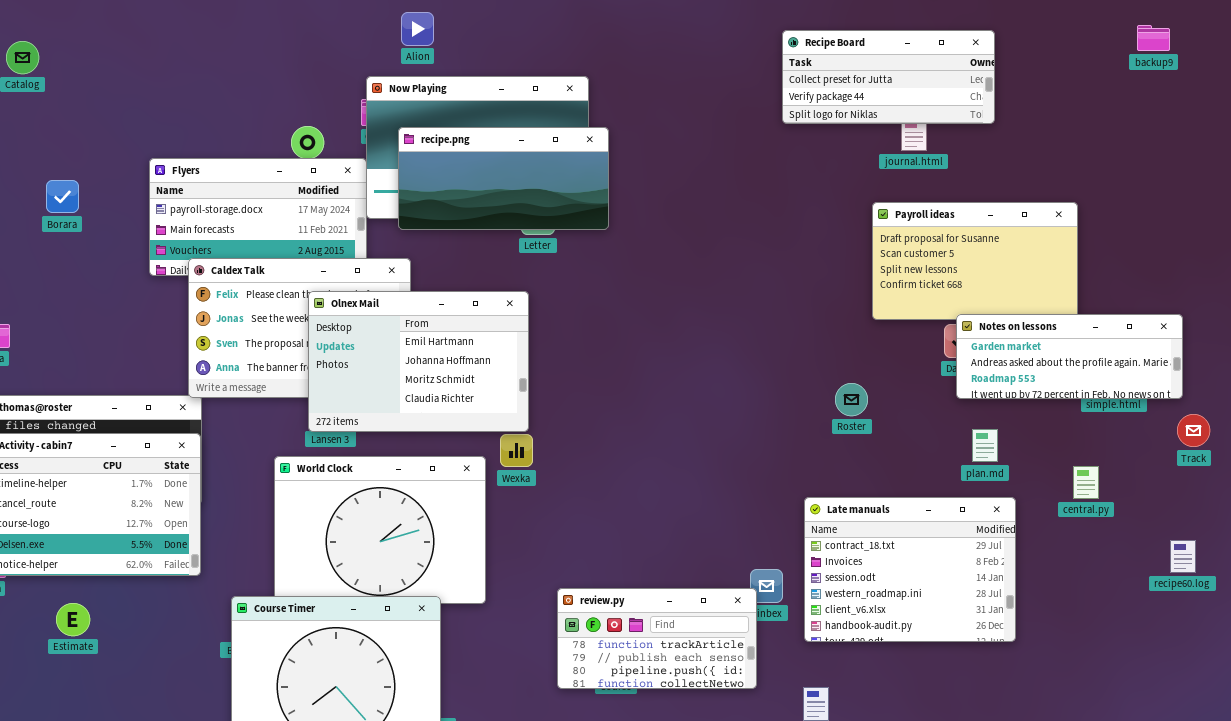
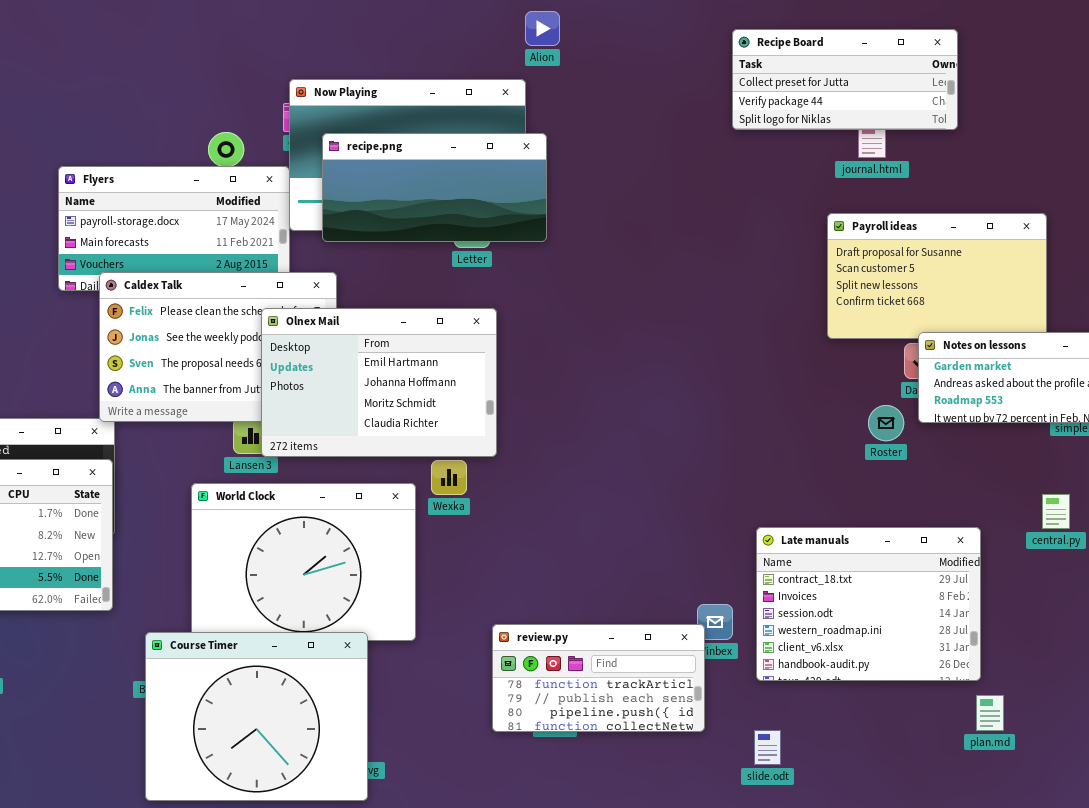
Alion: [401,12,434,46] -> [525,11,560,46], moved
Olnex Mail: [308,291,529,432] -> [261,308,497,457], moved
Roster: [835,383,868,416] -> [868,405,904,441], moved
plan.md: [972,429,998,462] -> [976,695,1004,731], moved

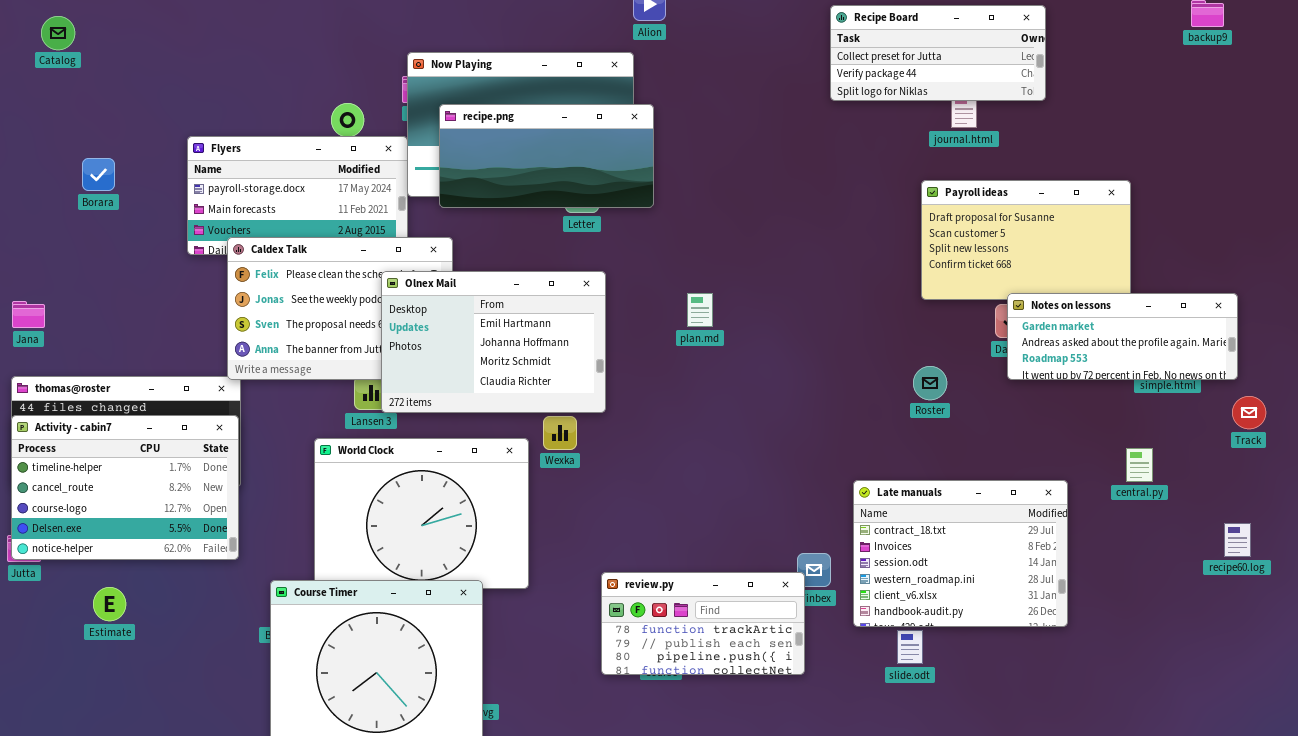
Roster: [868,405,904,441] -> [913,366,947,400], moved
plan.md: [976,695,1004,731] -> [687,293,713,327], moved
slide.odt: [754,730,781,765] -> [897,630,923,664], moved

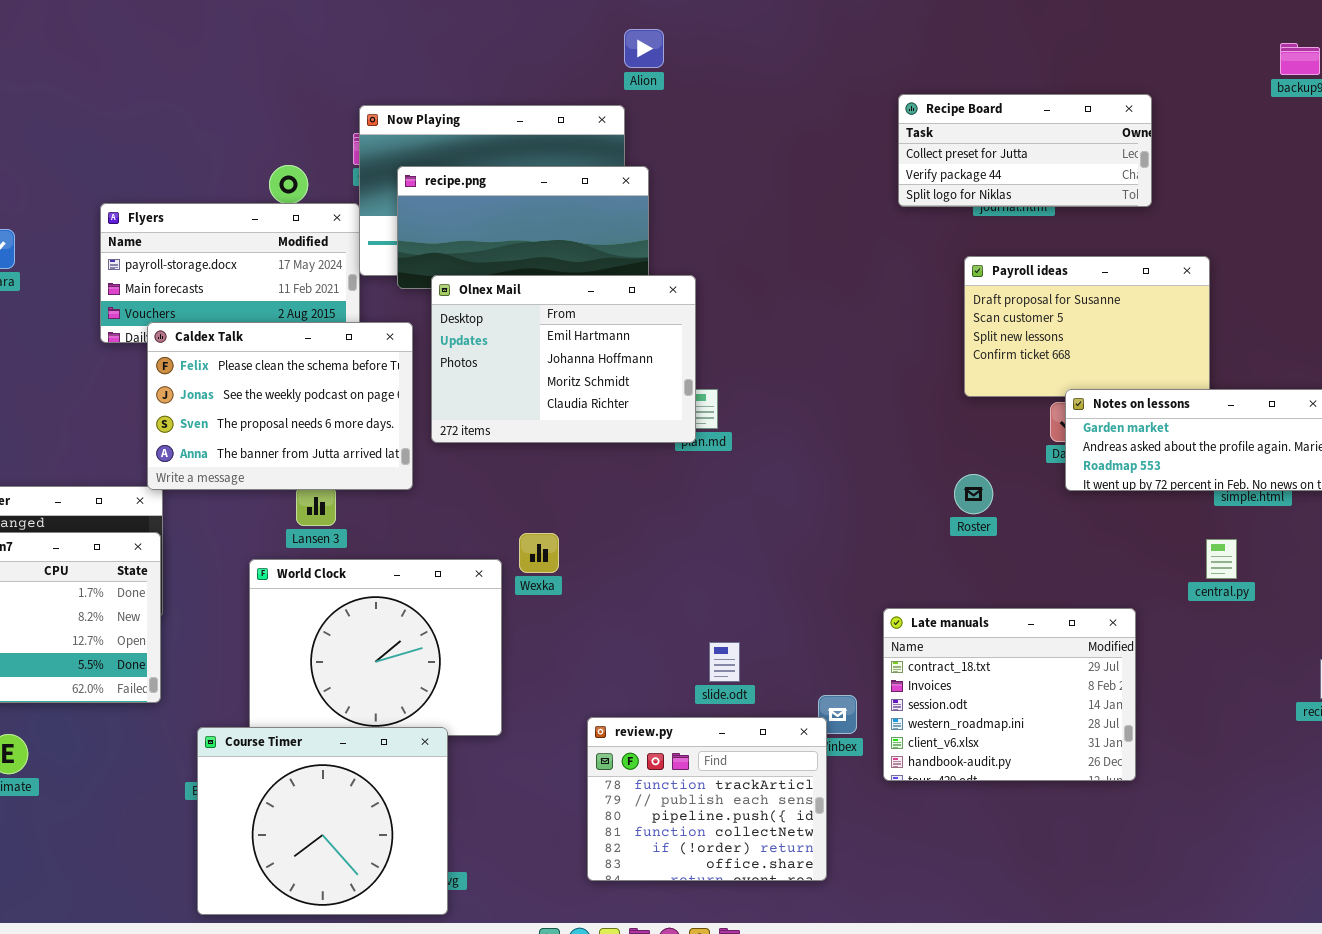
Recipe Board: [830,5,1046,101] -> [898,94,1152,207], moved
Olnex Mail: [381,271,606,413] -> [431,275,696,443], moved
central.py: [1126,448,1153,482] -> [1206,539,1237,579], moved
review.py: [601,572,805,675] -> [587,717,827,881], resized
slide.odt: [897,630,923,664] -> [709,642,740,682], moved

